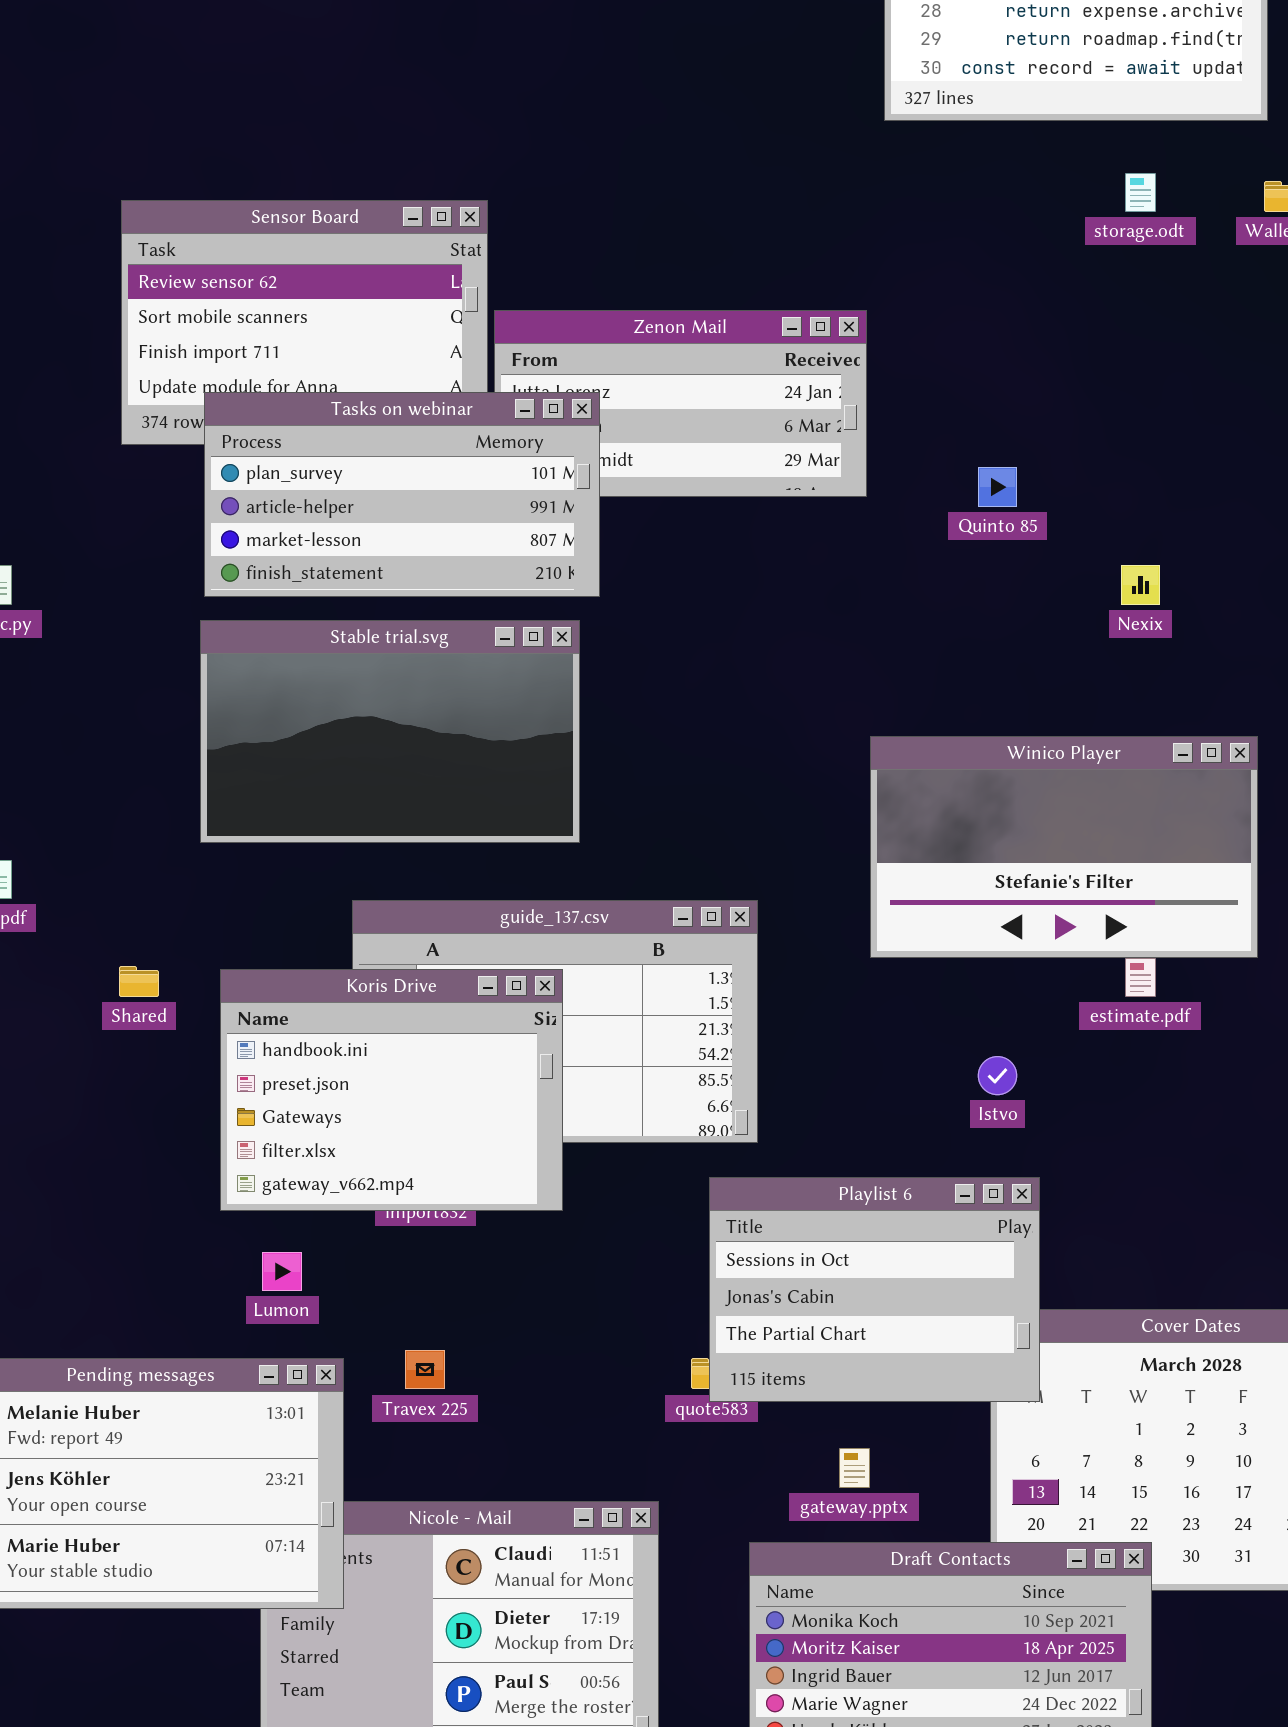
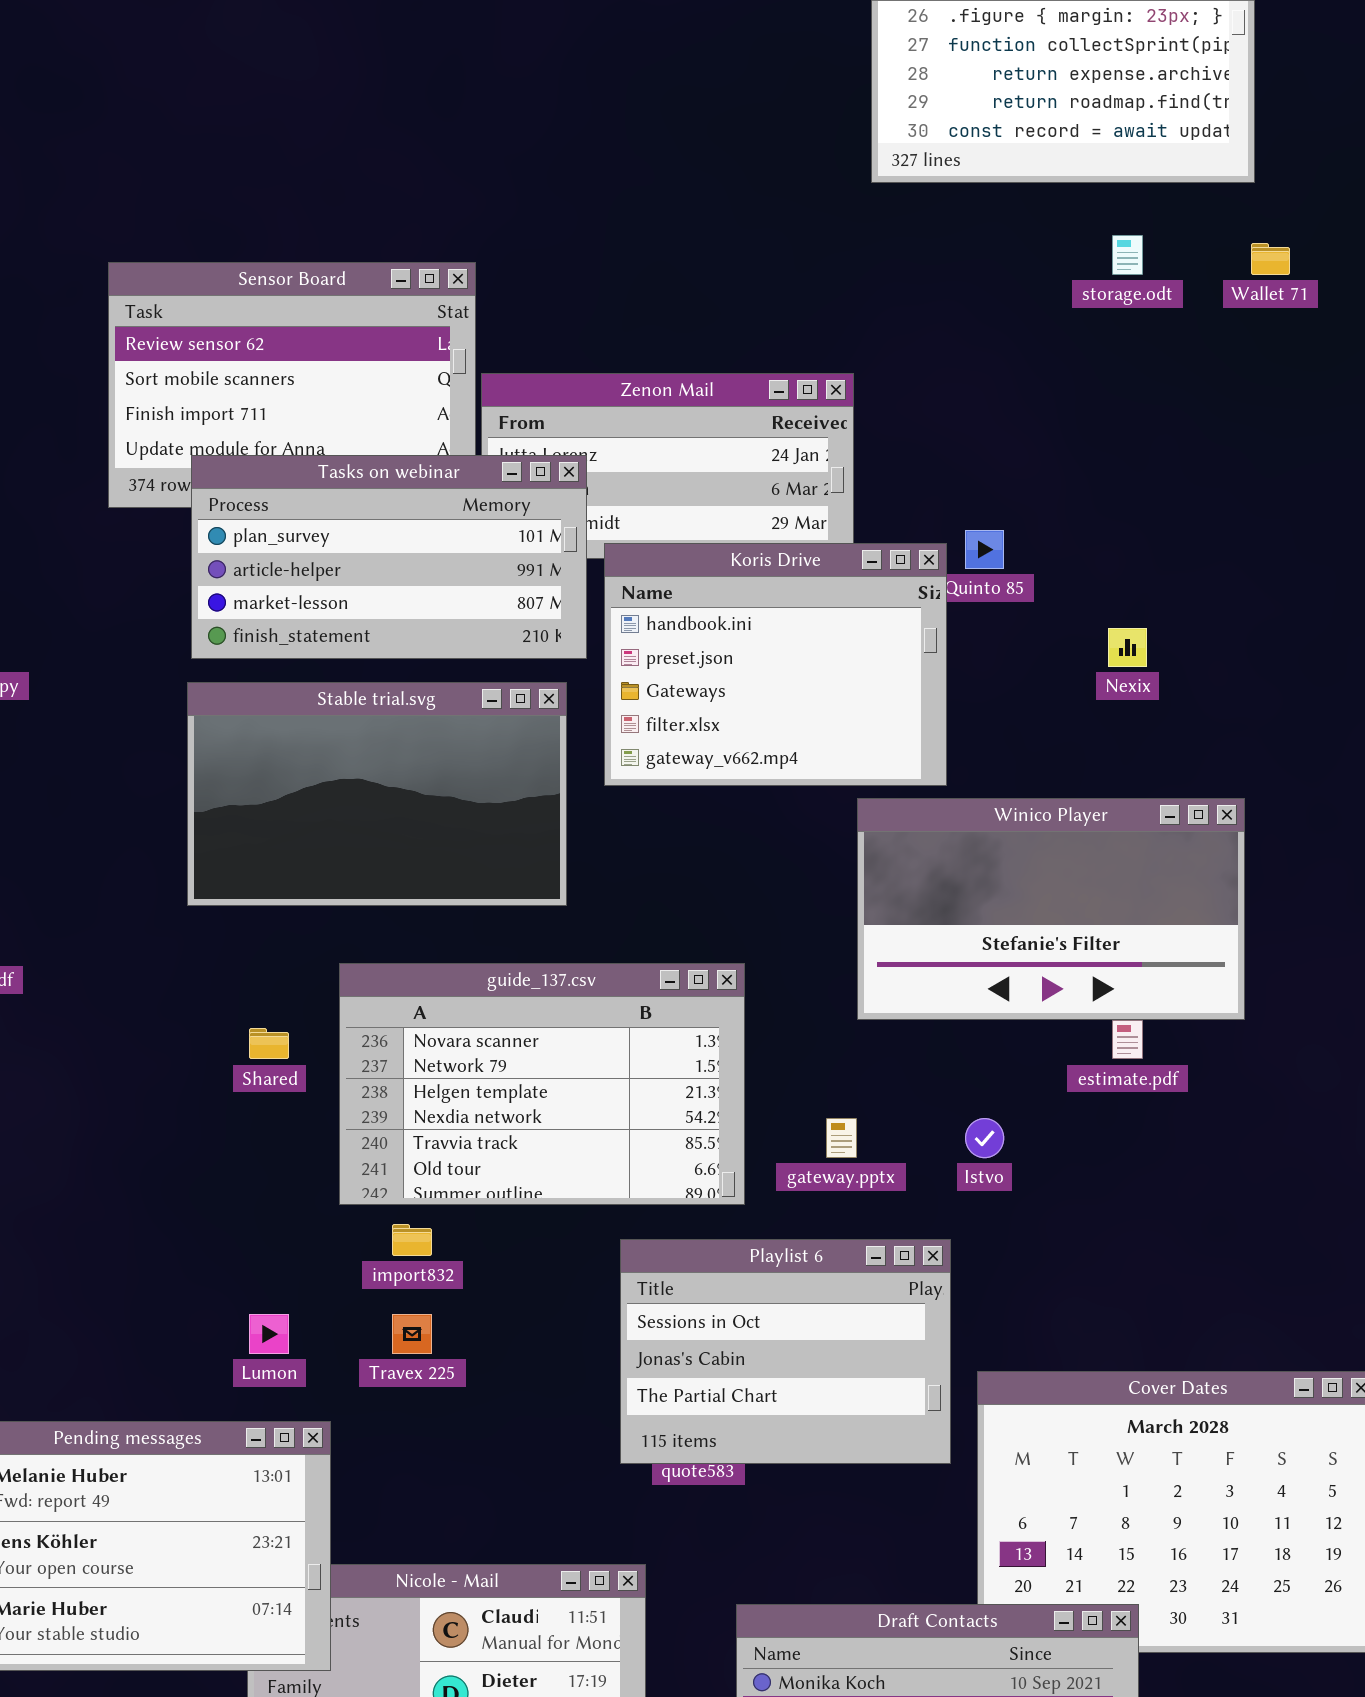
Shared: [119,966,159,997] -> [249,1028,289,1059], moved
Koris Drive: [220,969,563,1211] -> [604,543,947,786], moved
Playlist 6: [709,1177,1040,1402] -> [620,1239,951,1464], moved
Travex 225: [405,1350,445,1389] -> [392,1314,432,1354], moved
gateway.pptx: [839,1448,870,1488] -> [826,1118,857,1158], moved

